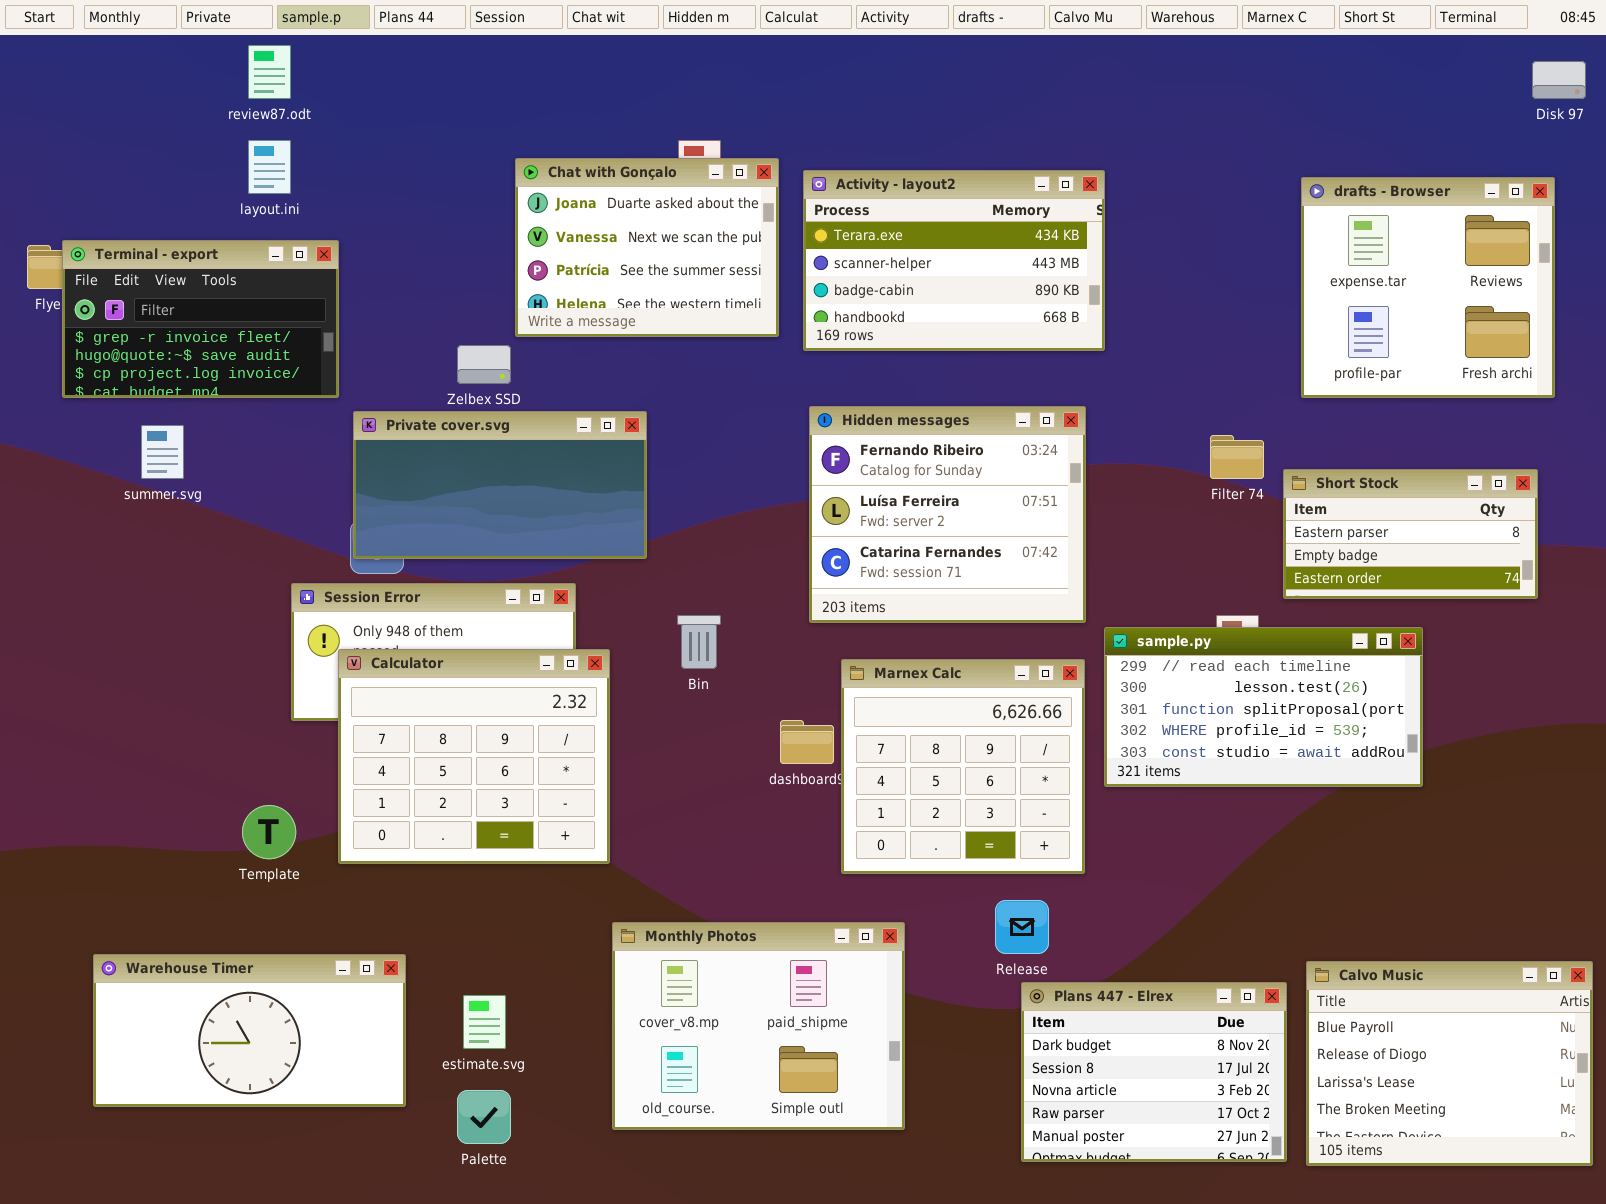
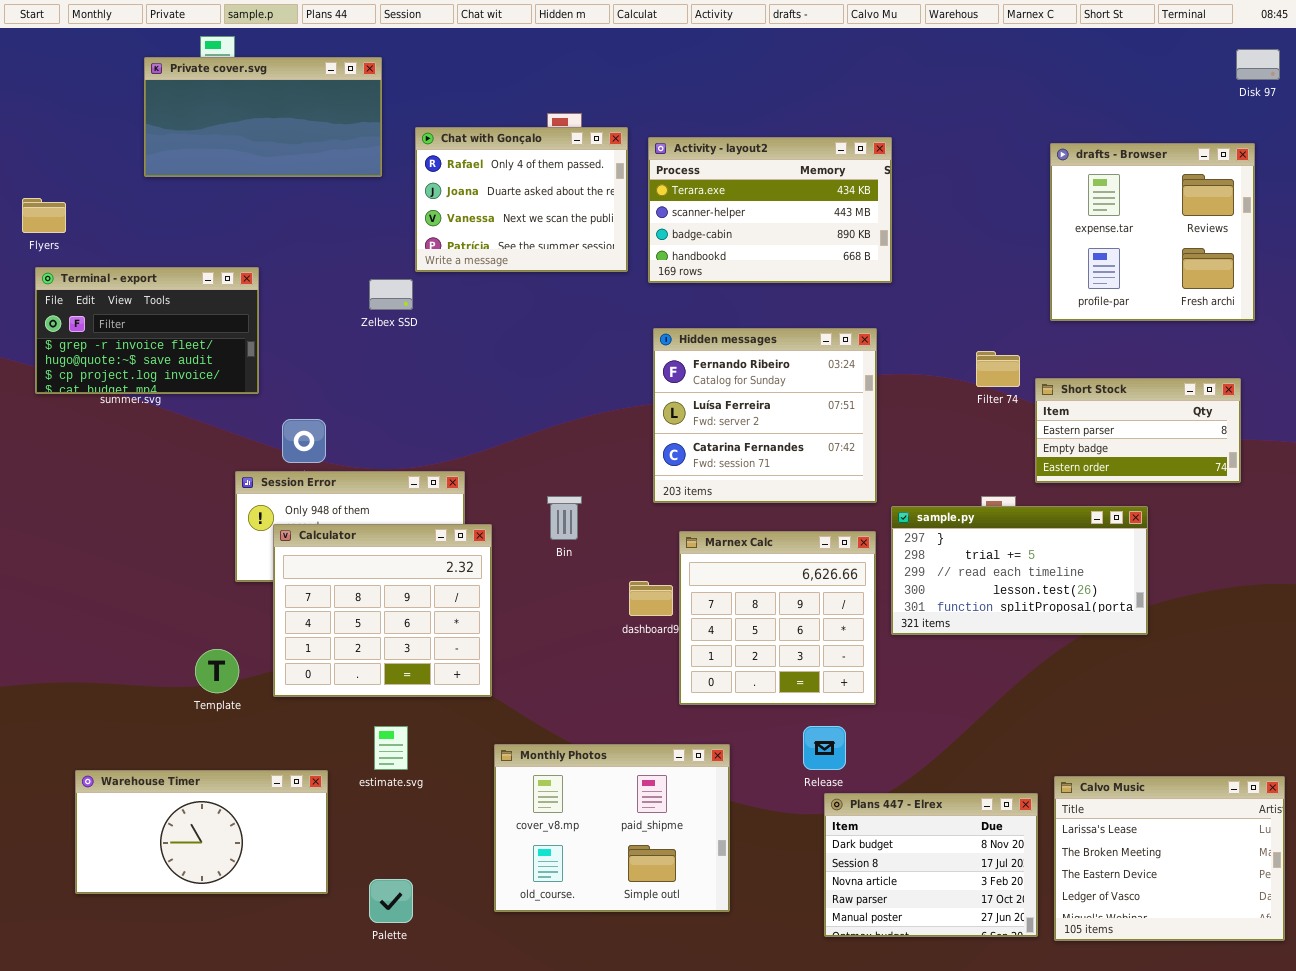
Chat with Gonçalo: [515,158,779,337] -> [415,127,628,272], scrolled up 1 row
Terminal - export: [62,240,339,398] -> [35,267,259,394], moved
Private cover.svg: [353,411,647,559] -> [144,57,382,177], moved
sample.py: [1104,627,1423,787] -> [891,506,1148,635], scrolled up 2 rows
Calvo Music: [1306,961,1593,1166] -> [1054,776,1285,941], scrolled down 2 rows
estimate.svg: [463,995,506,1049] -> [374,726,408,770], moved

